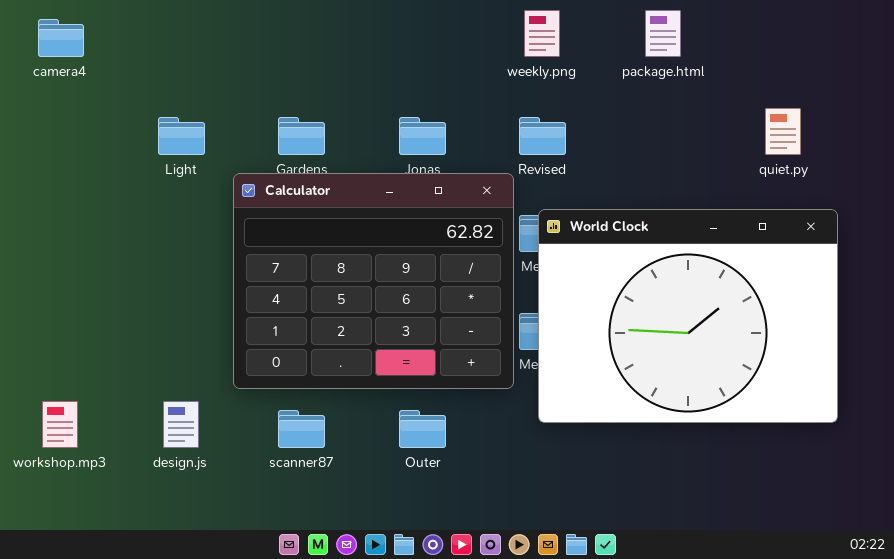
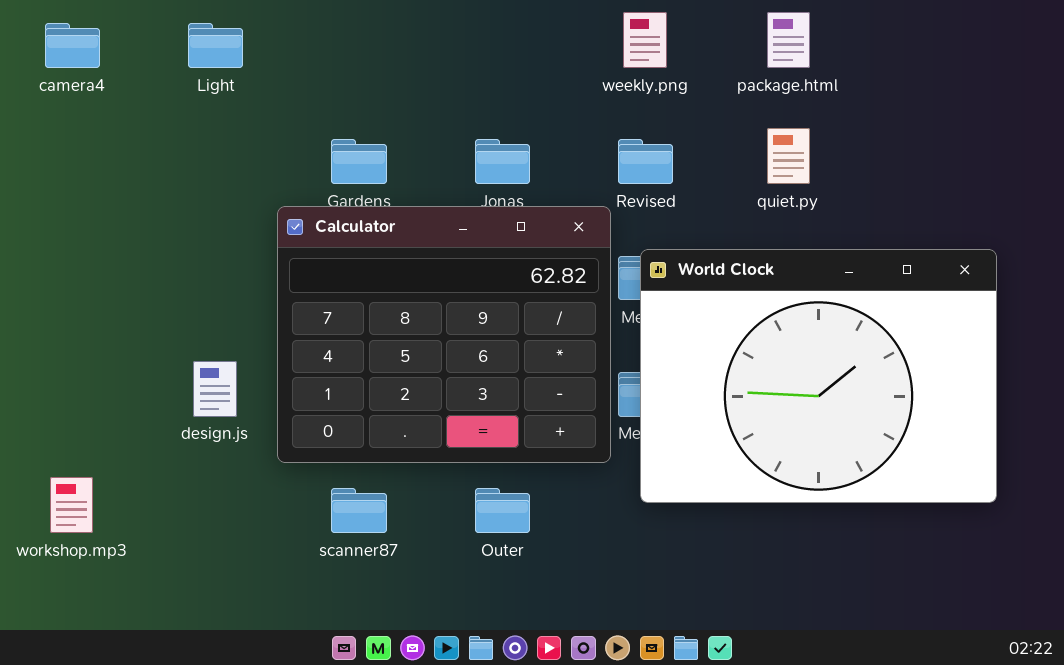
quiet.py: [765,108,801,155] -> [767,128,810,184], moved
Light: [158,117,205,155] -> [188,23,243,68], moved
design.js: [163,401,199,448] -> [193,361,237,417], moved

